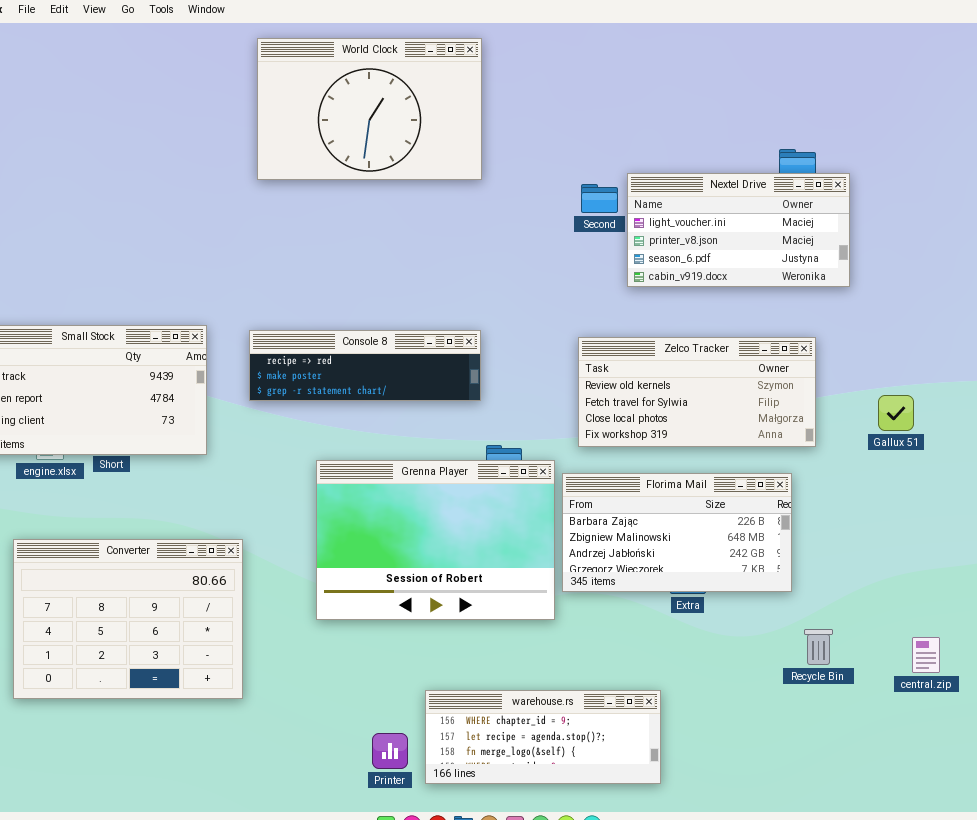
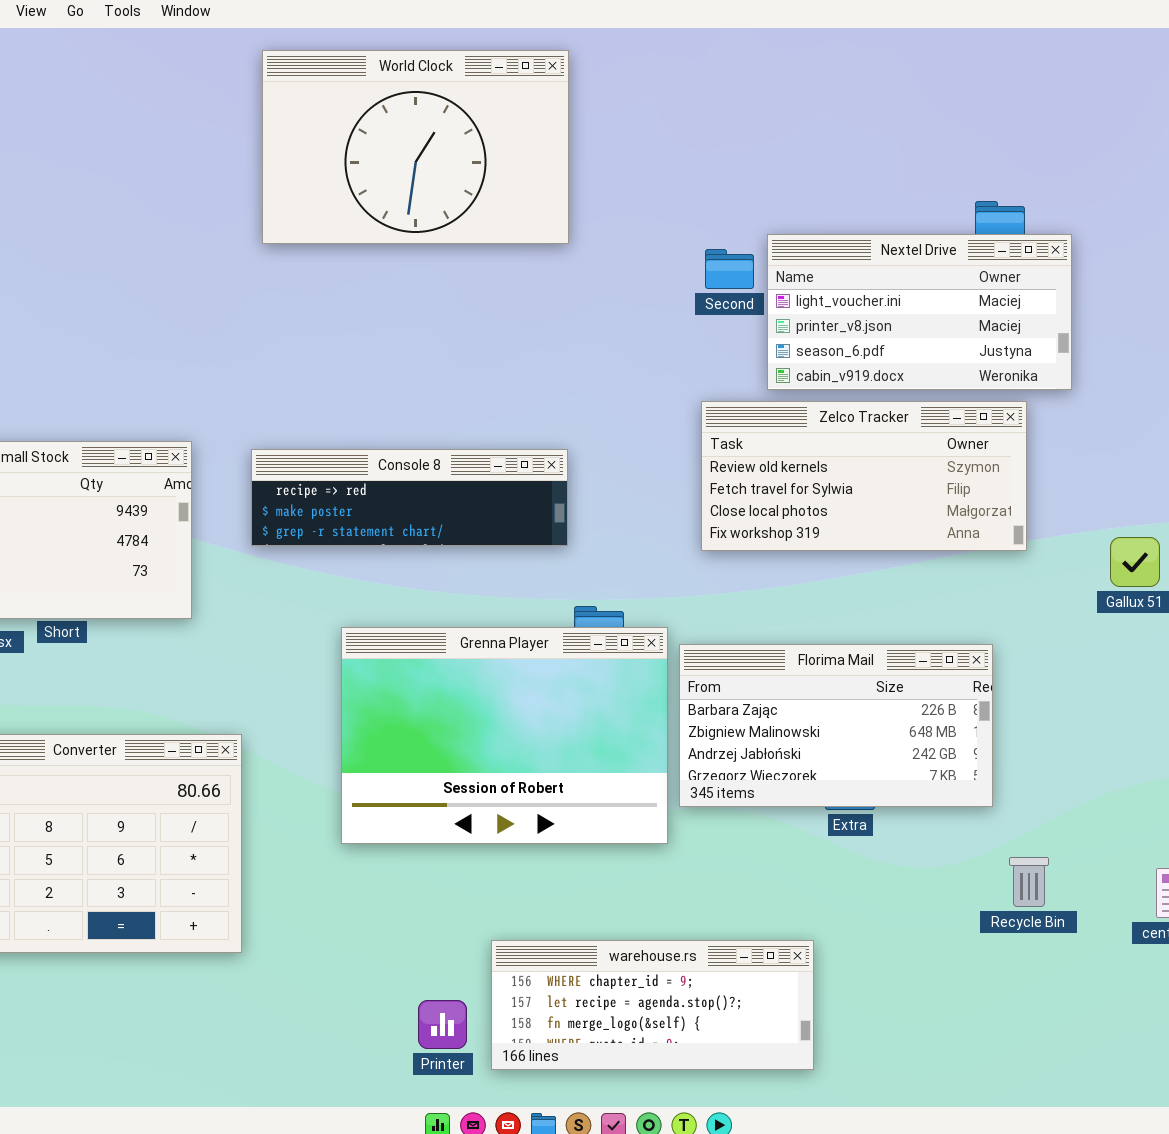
Zelco Tracker: [578,337,816,447] -> [701,401,1027,551], moved

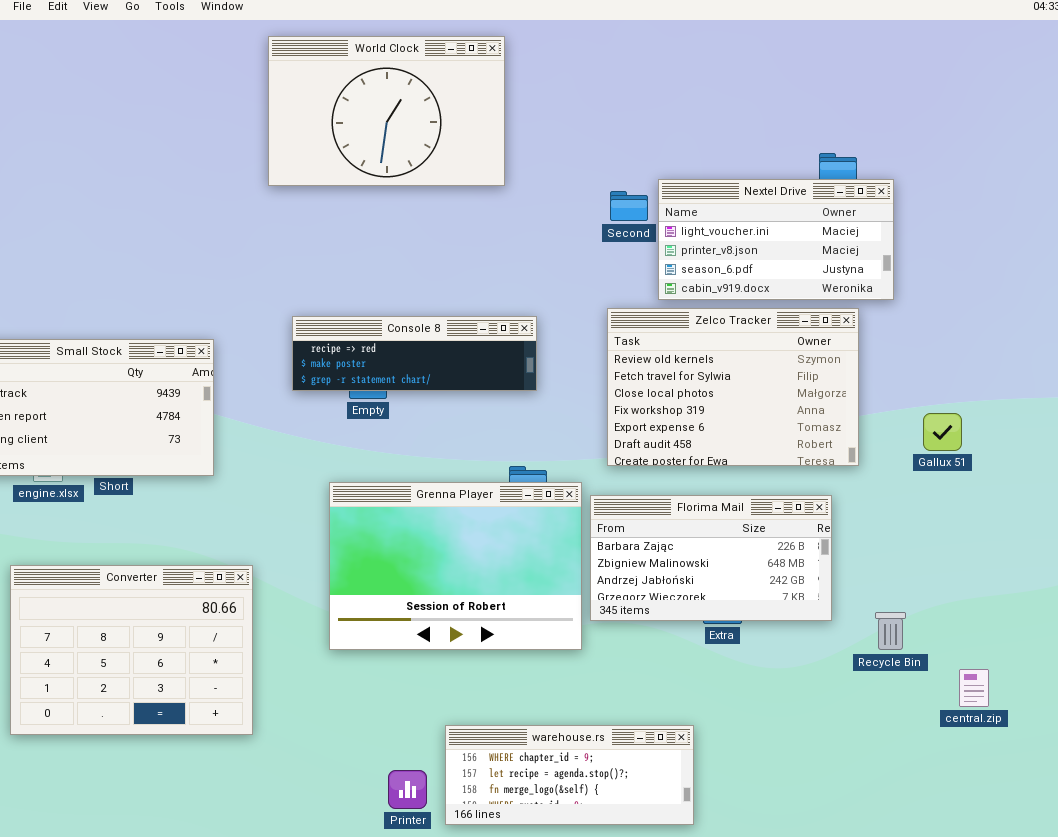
Zelco Tracker: [701,401,1027,551] -> [607,308,859,466], resized
Console 8: [251,449,568,546] -> [292,316,537,391], moved
Recycle Bin: [1009,857,1049,907] -> [875,612,906,650], moved

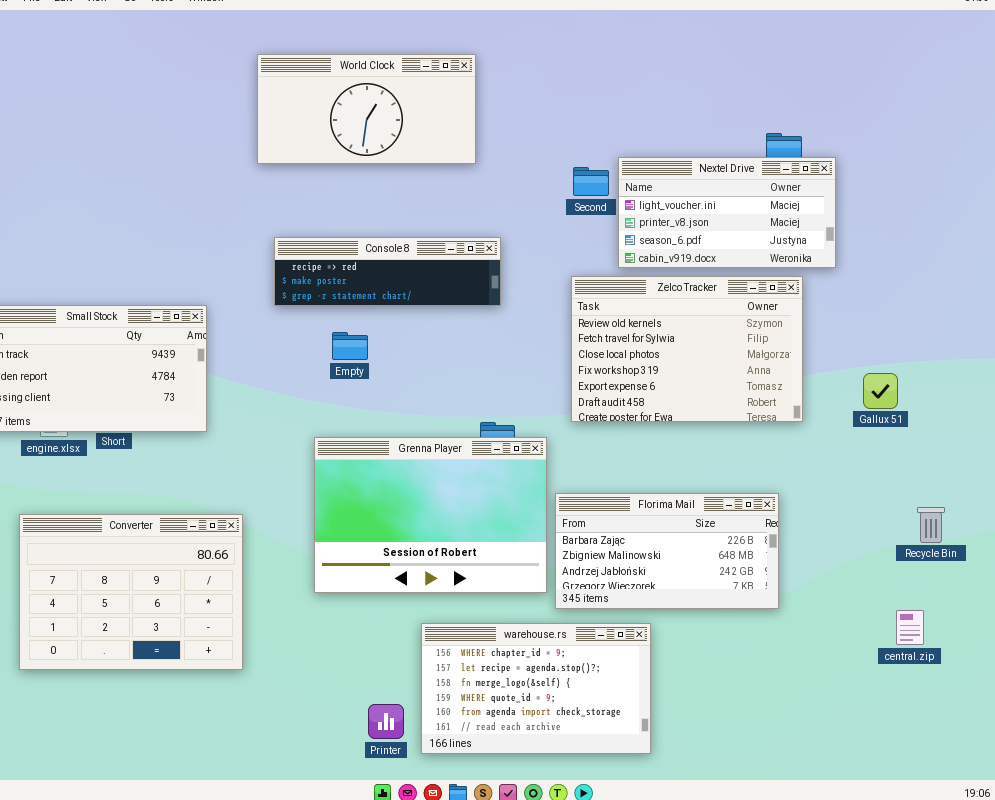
World Clock: [268,36,505,186] -> [257,54,476,164], resized
Console 8: [292,316,537,391] -> [274,237,501,306], moved
Florima Mail: [590,495,832,621] -> [555,493,779,609], moved
Recycle Bin: [875,612,906,650] -> [917,507,945,543], moved
warehouse.rs: [445,725,694,825] -> [421,623,651,754], resized

